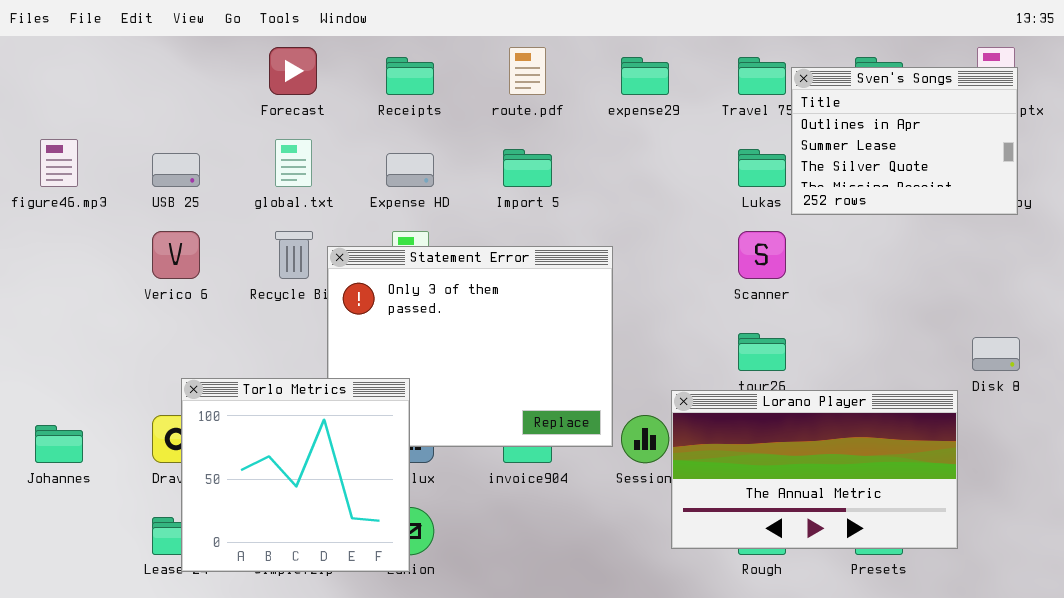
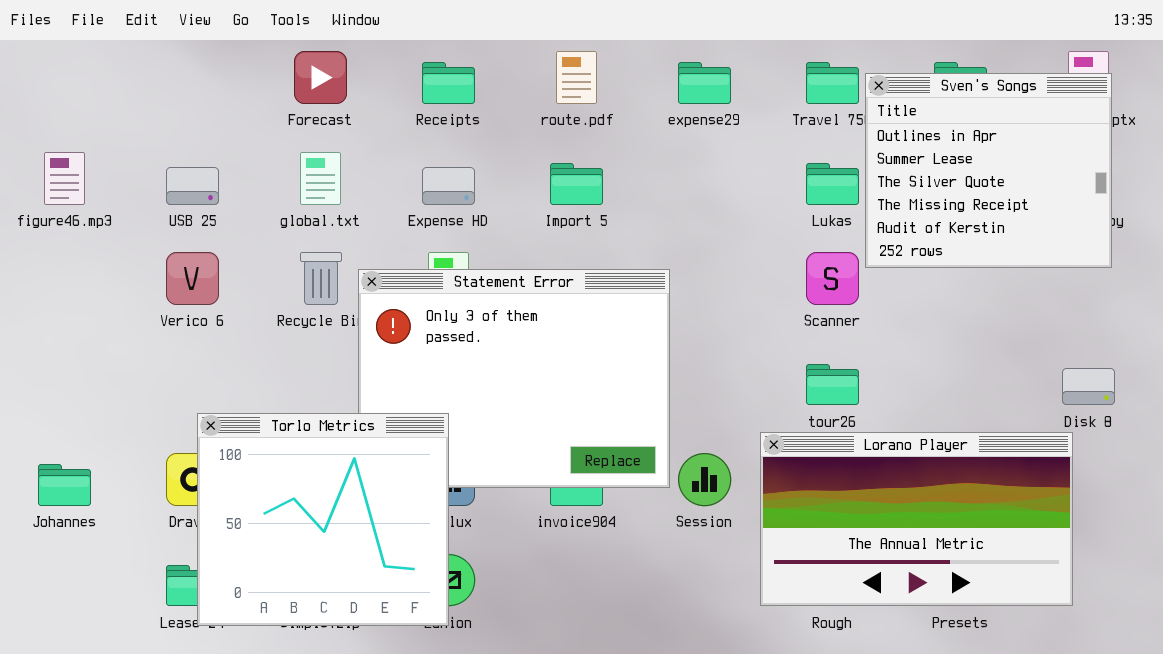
Sven's Songs: [791,67,1018,215] -> [865,73,1112,268], resized
Lorano Player: [671,390,958,549] -> [760,432,1073,606], moved

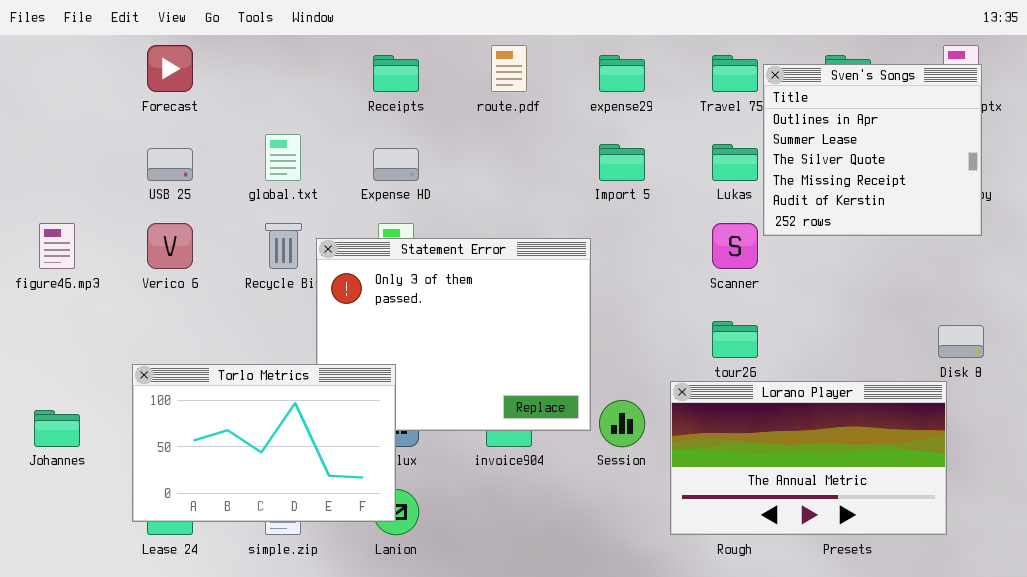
Forecast: [294,51,347,104] -> [147,45,193,92], moved
figure46.mp3: [44,152,85,205] -> [39,223,75,269], moved
Import 5: [550,163,603,205] -> [599,144,645,181], moved
Torlo Metrics: [197,413,449,626] -> [132,364,396,522], resized

